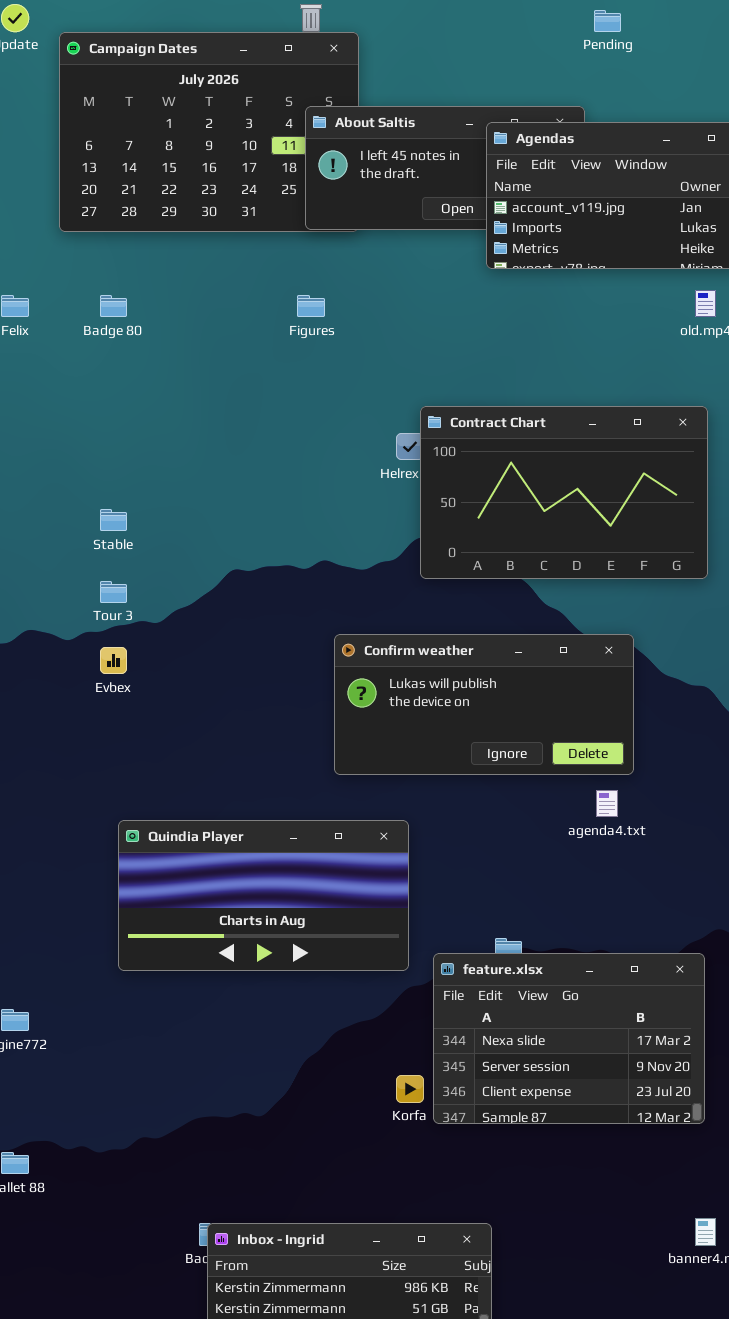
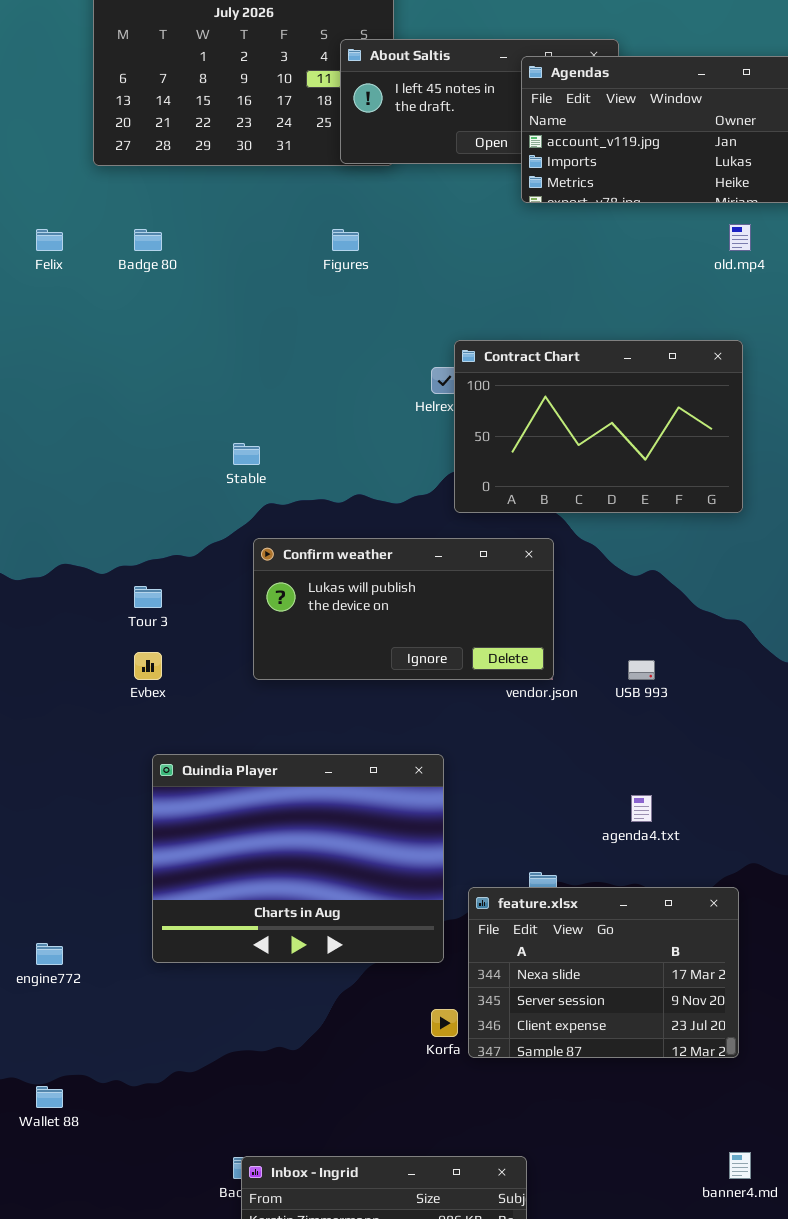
Stable: [100,509,127,531] -> [233,443,260,465], moved
Tour 3: [100,581,127,603] -> [134,586,162,608], moved
Confirm weather: [334,634,634,775] -> [253,538,554,680], moved
Evbex: [100,647,127,674] -> [134,652,162,680], moved
agenda4.txt: [596,790,618,817] -> [631,795,652,822], moved
Quindia Player: [118,820,409,971] -> [152,754,444,963], resized

